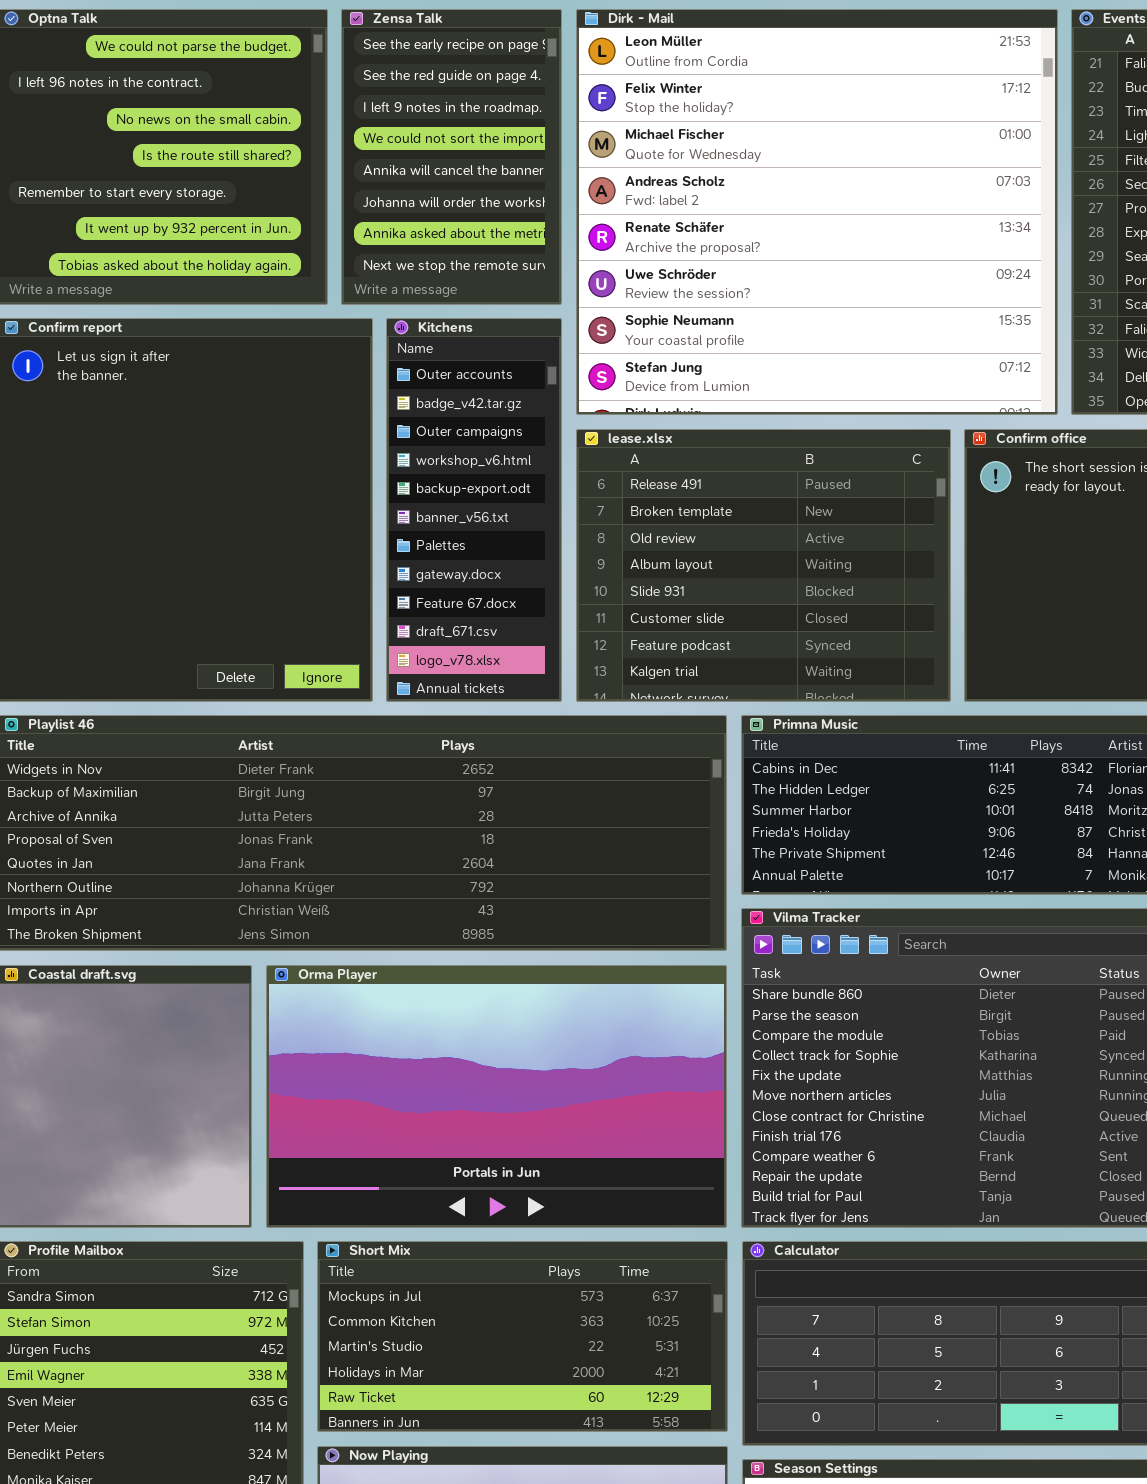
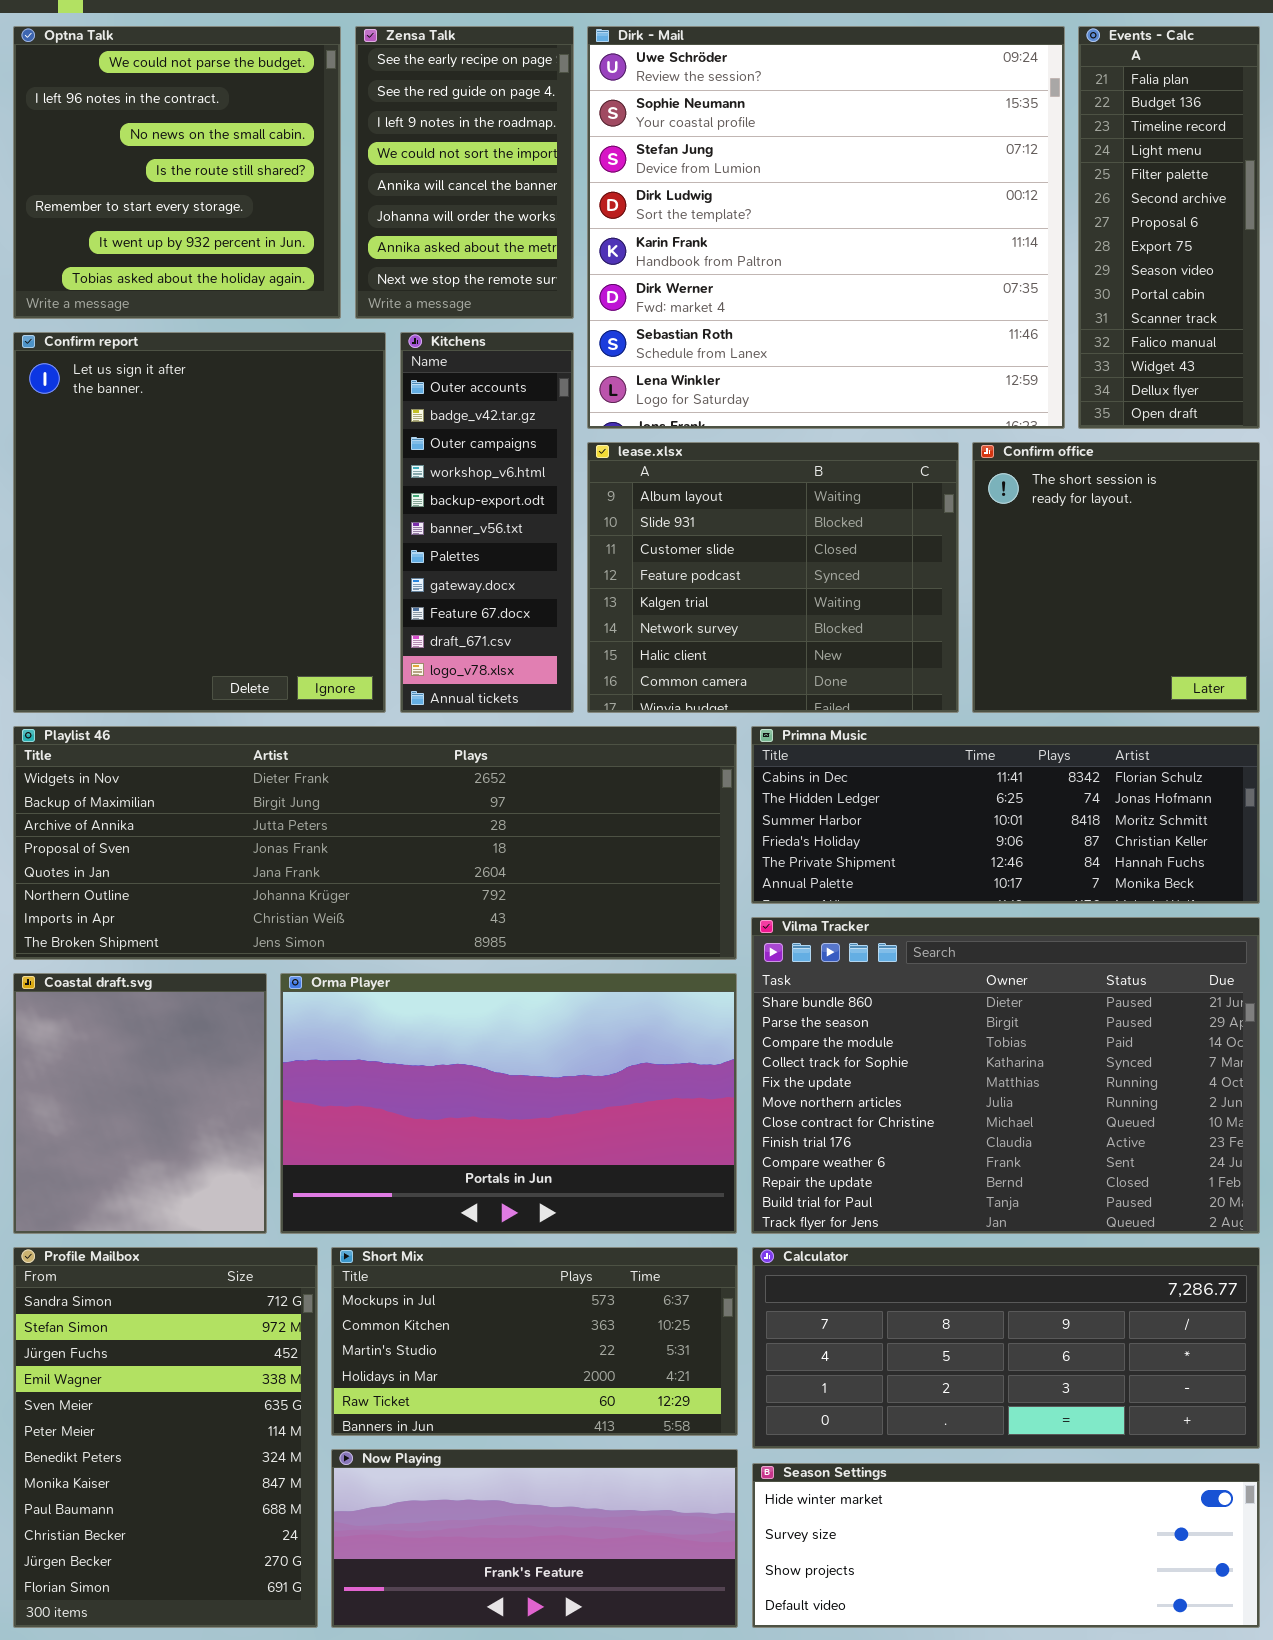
Dirk - Mail: [576,9,1058,415] -> [587,26,1065,429], scrolled down 5 rows
lease.xlsx: [576,429,951,702] -> [587,442,959,713], scrolled down 3 rows

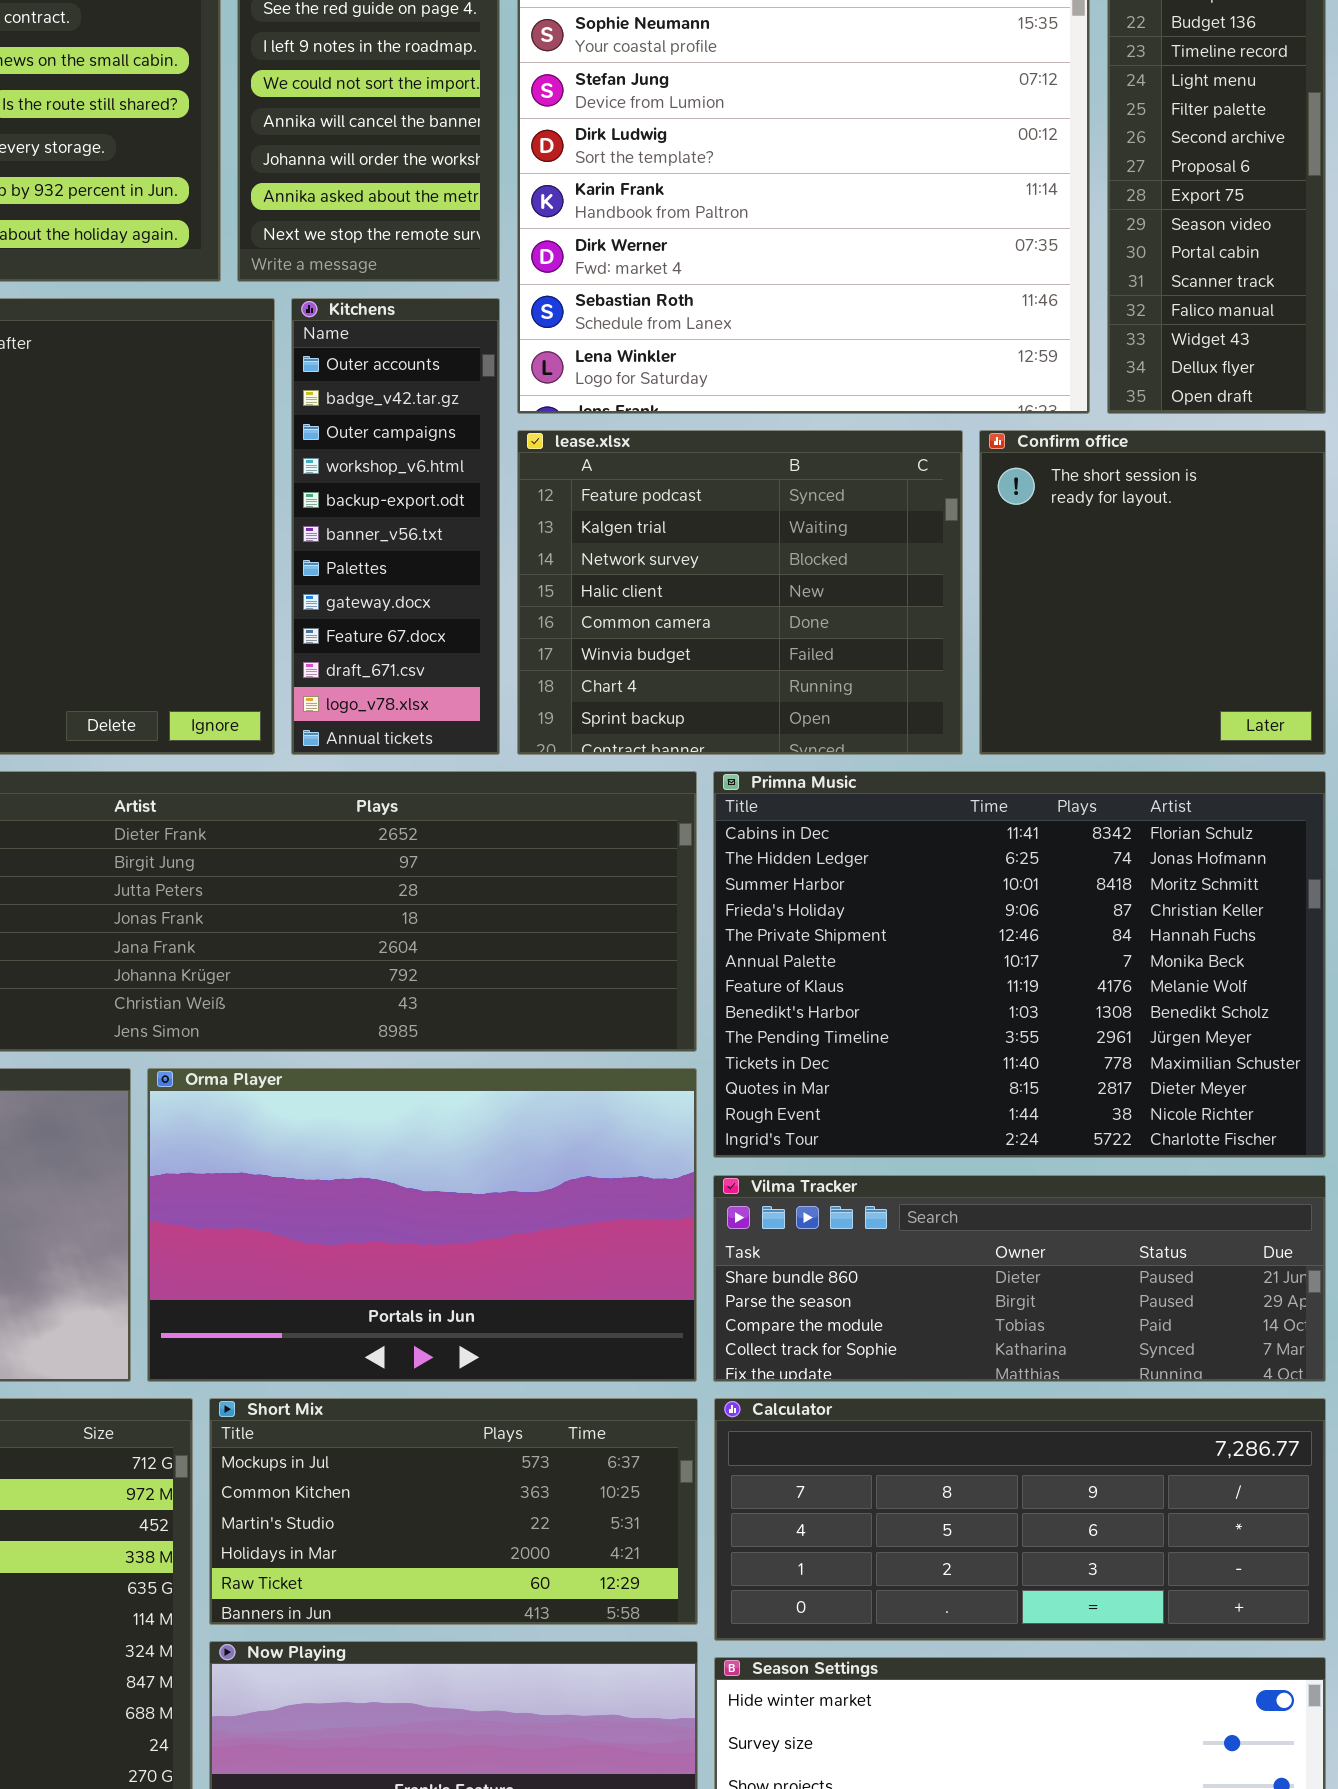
lease.xlsx: [587,442,959,713] -> [517,430,963,755], scrolled down 3 rows
Primna Music: [751,726,1260,904] -> [713,771,1326,1158], resized
Vilma Tracker: [751,917,1260,1234] -> [713,1175,1326,1382], resized

